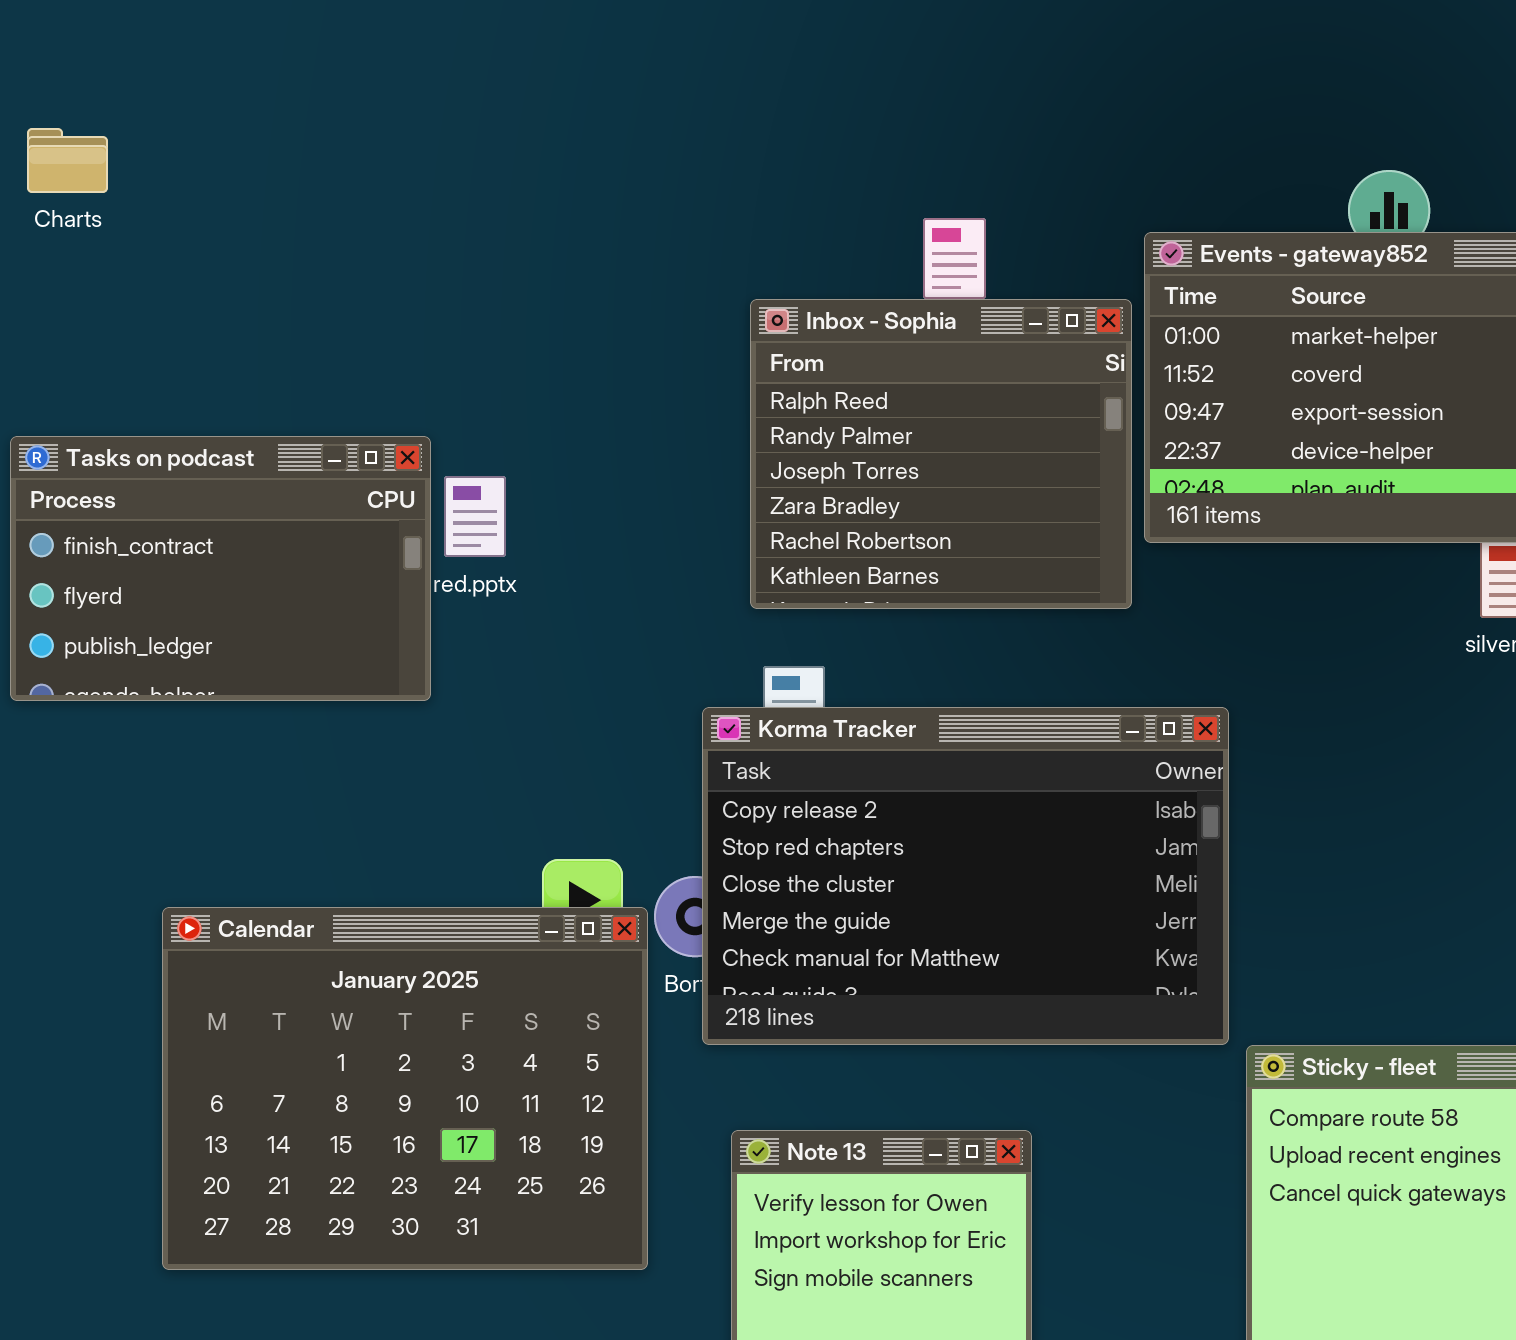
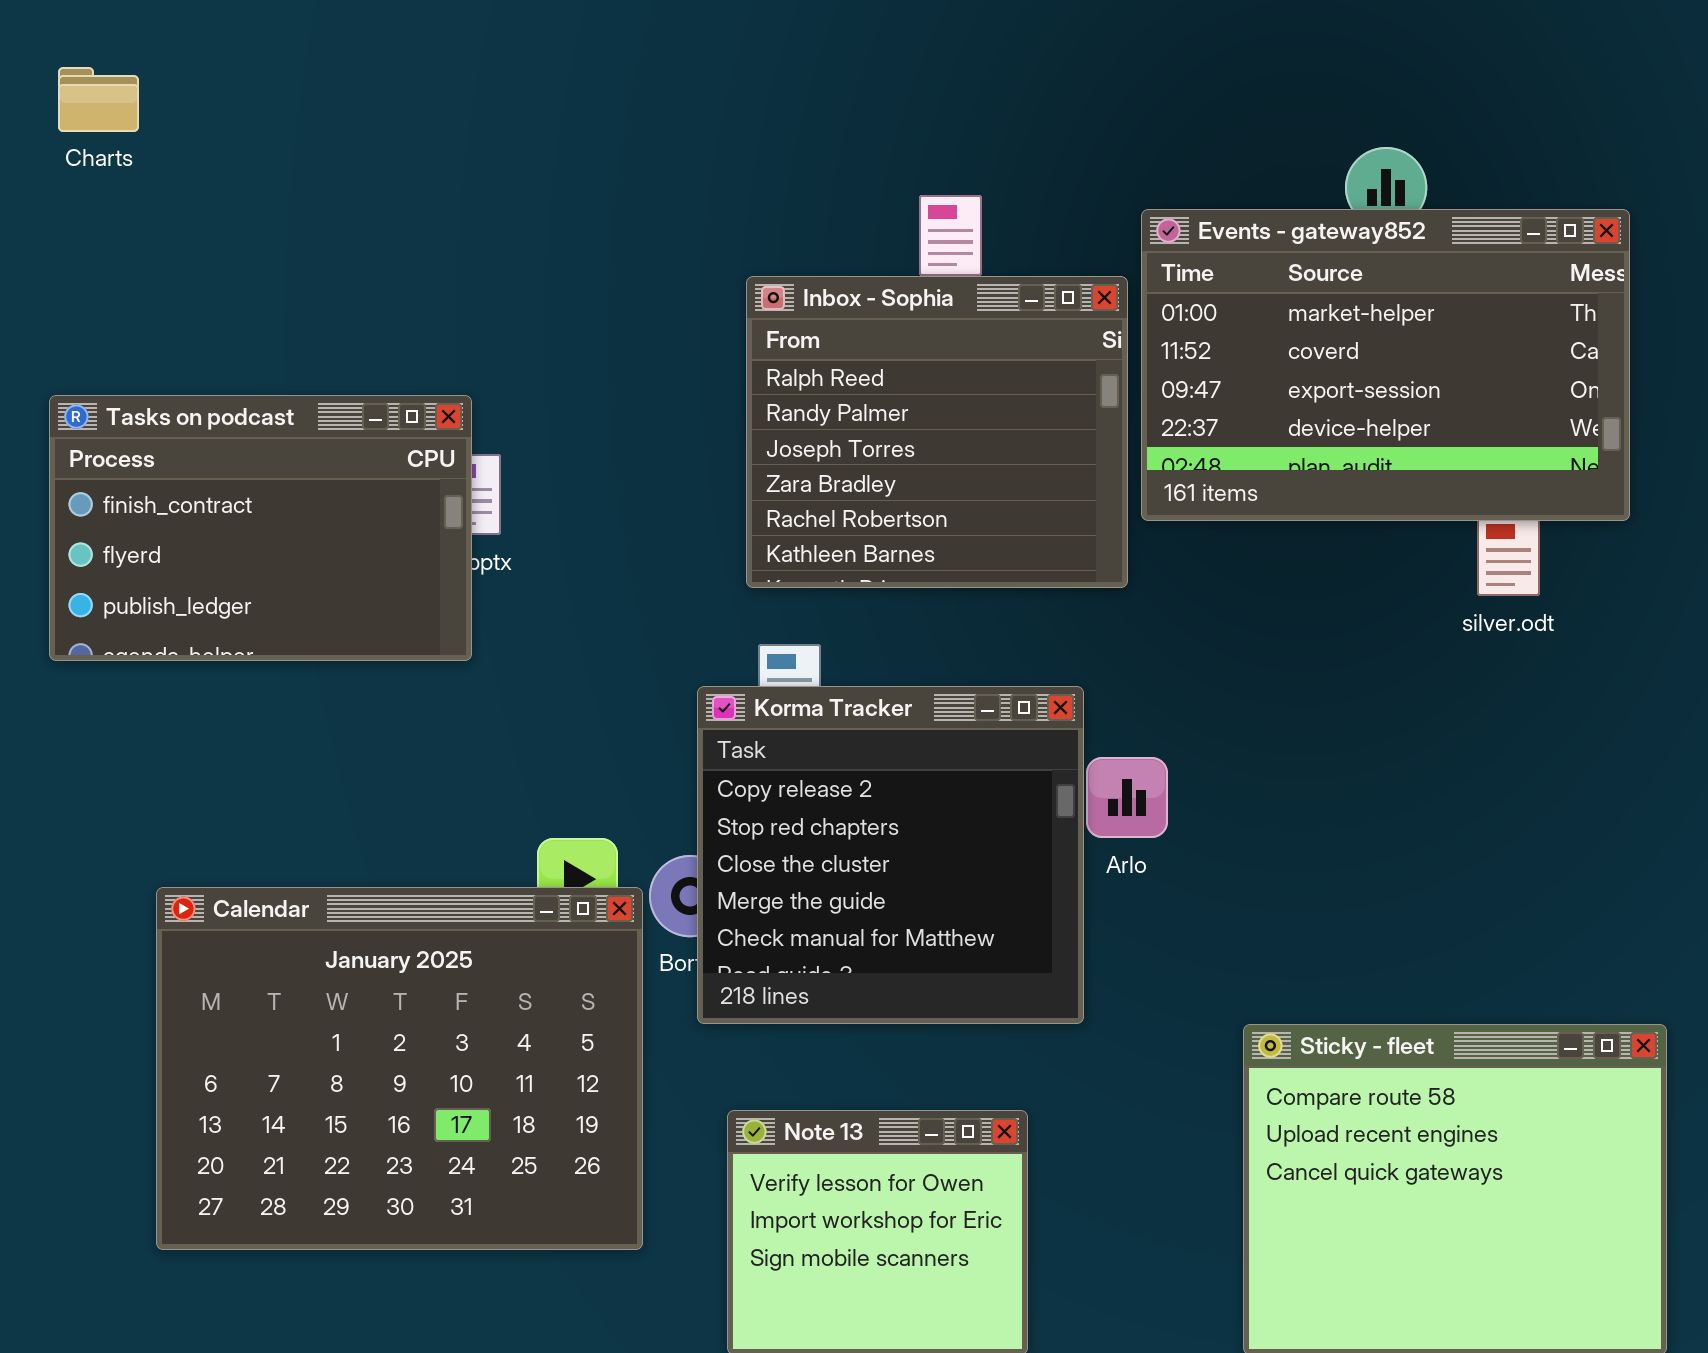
Charts: [27,128,108,193] -> [58,67,139,132], moved
Tasks on podcast: [10,436,431,701] -> [49,395,472,661], moved
Korma Tracker: [702,707,1229,1045] -> [697,686,1084,1024], resized

